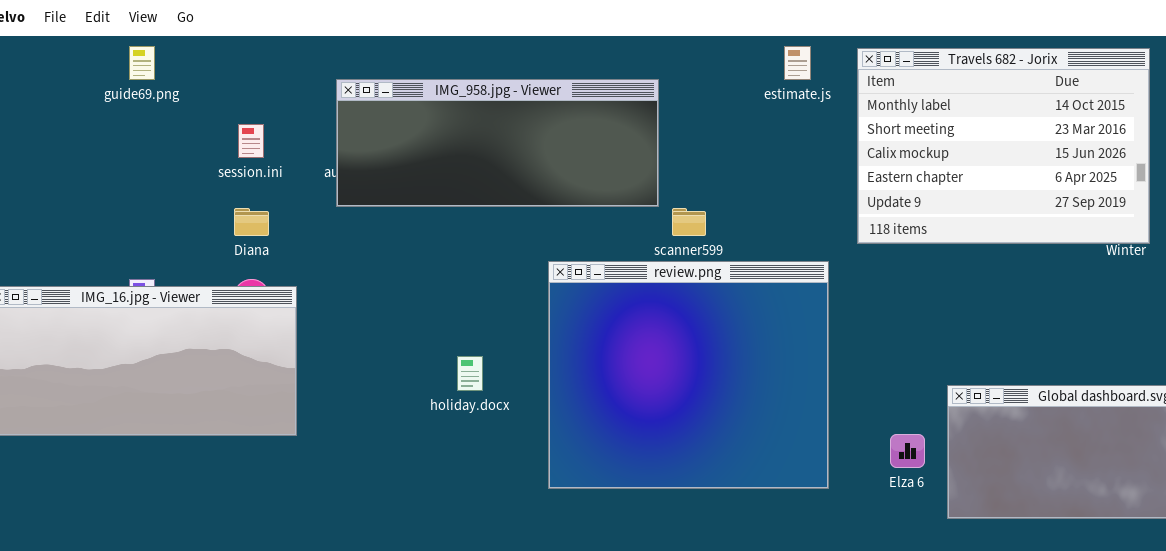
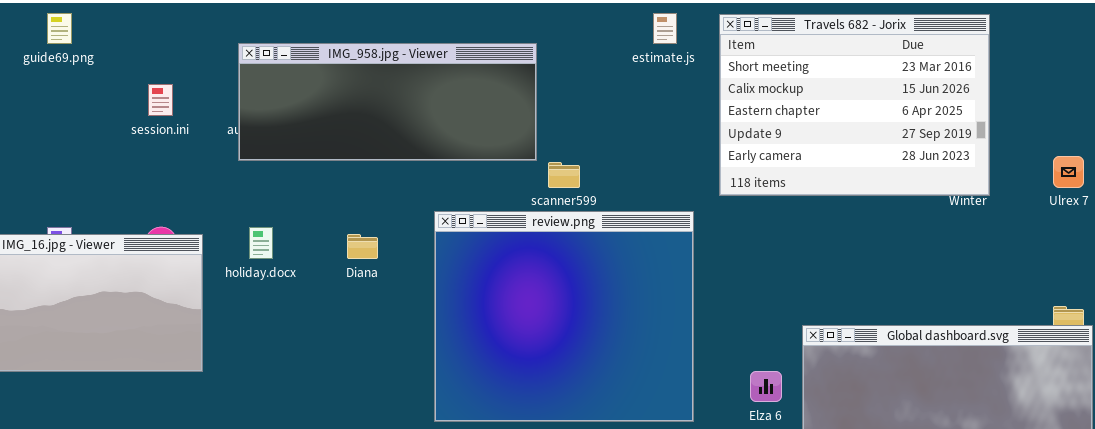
Travels 682 - Jorix: [857,48,1150,244] -> [719,14,990,196], scrolled down 1 row
Diana: [234,208,269,236] -> [347,234,378,259], moved
holiday.docx: [457,356,483,391] -> [249,227,273,259], moved

